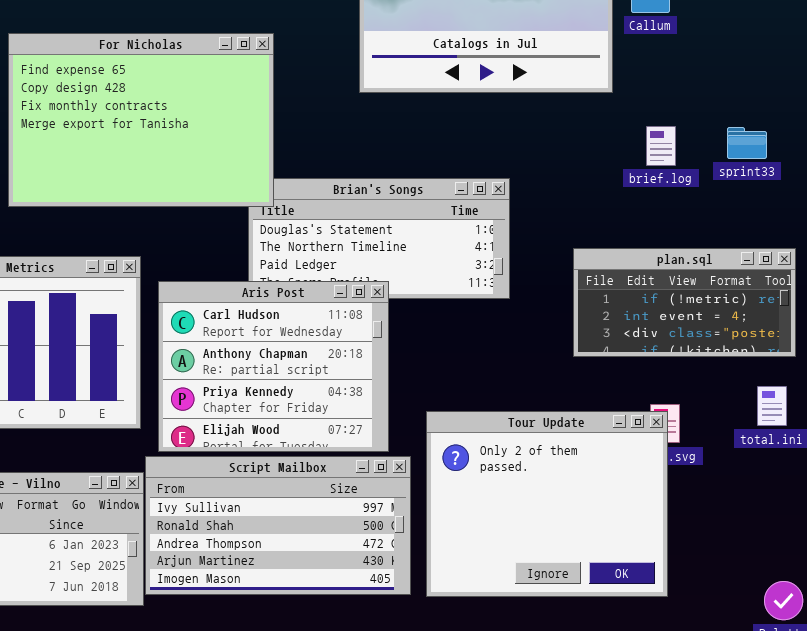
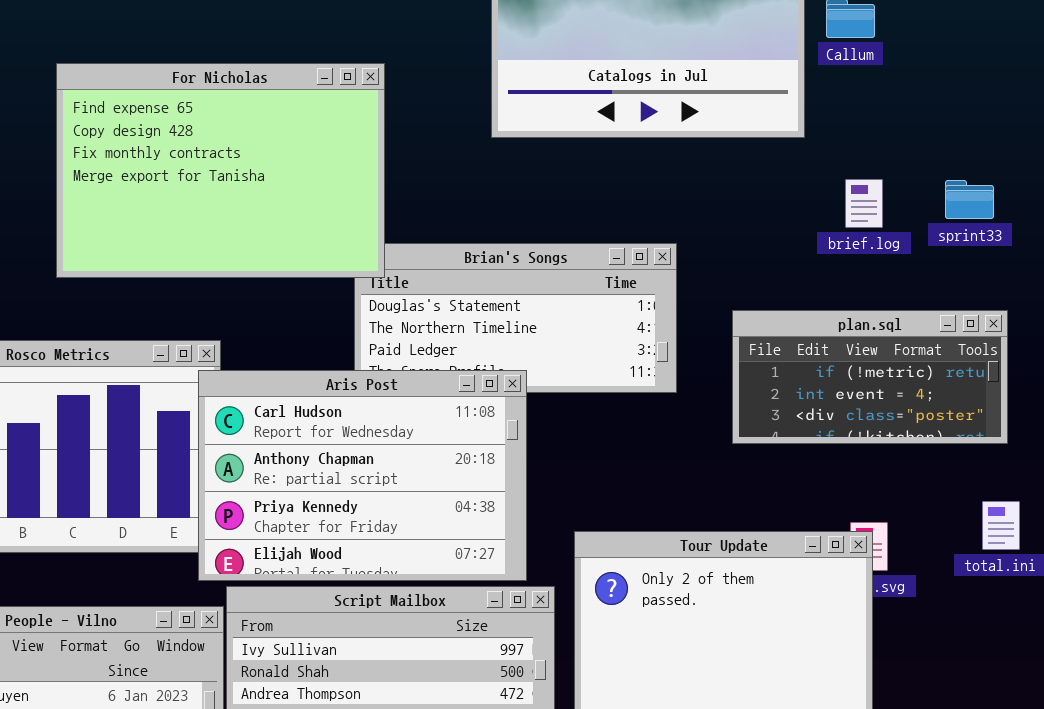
plan.sql: [573,248,796,357] -> [732,310,1008,444], moved
Aris Post: [158,281,389,452] -> [198,370,527,581], resized

